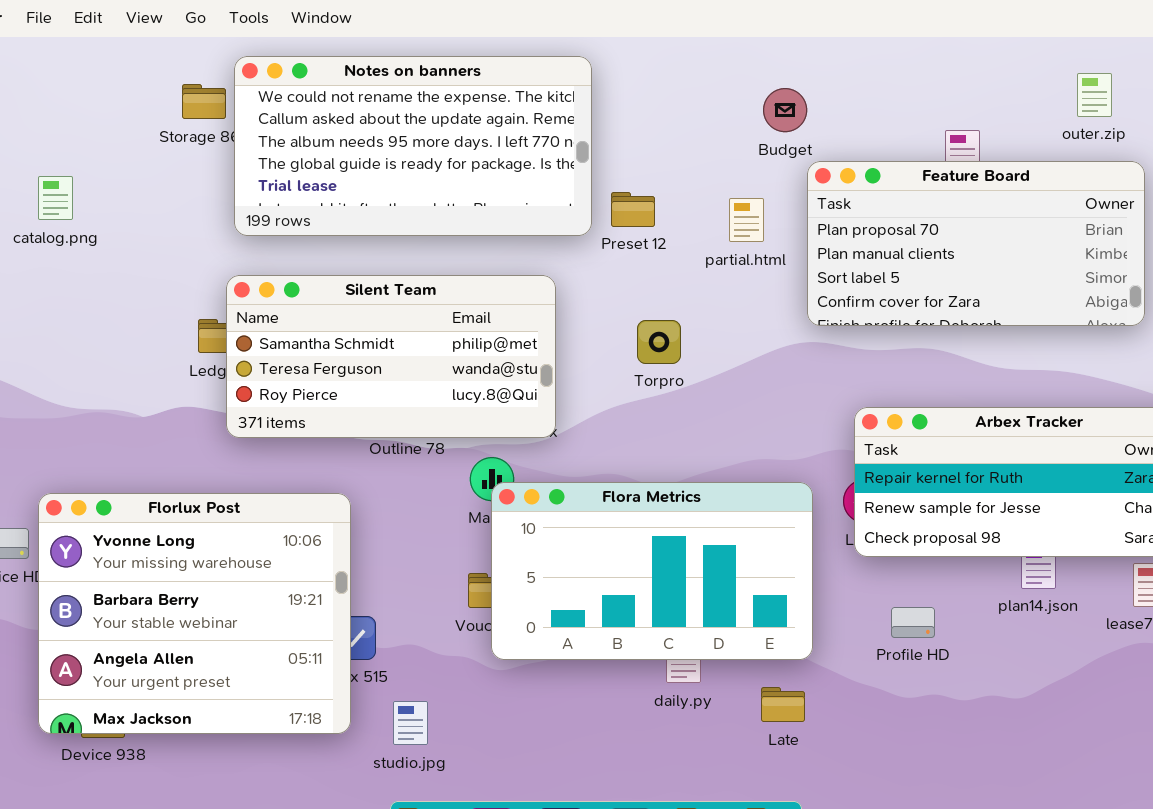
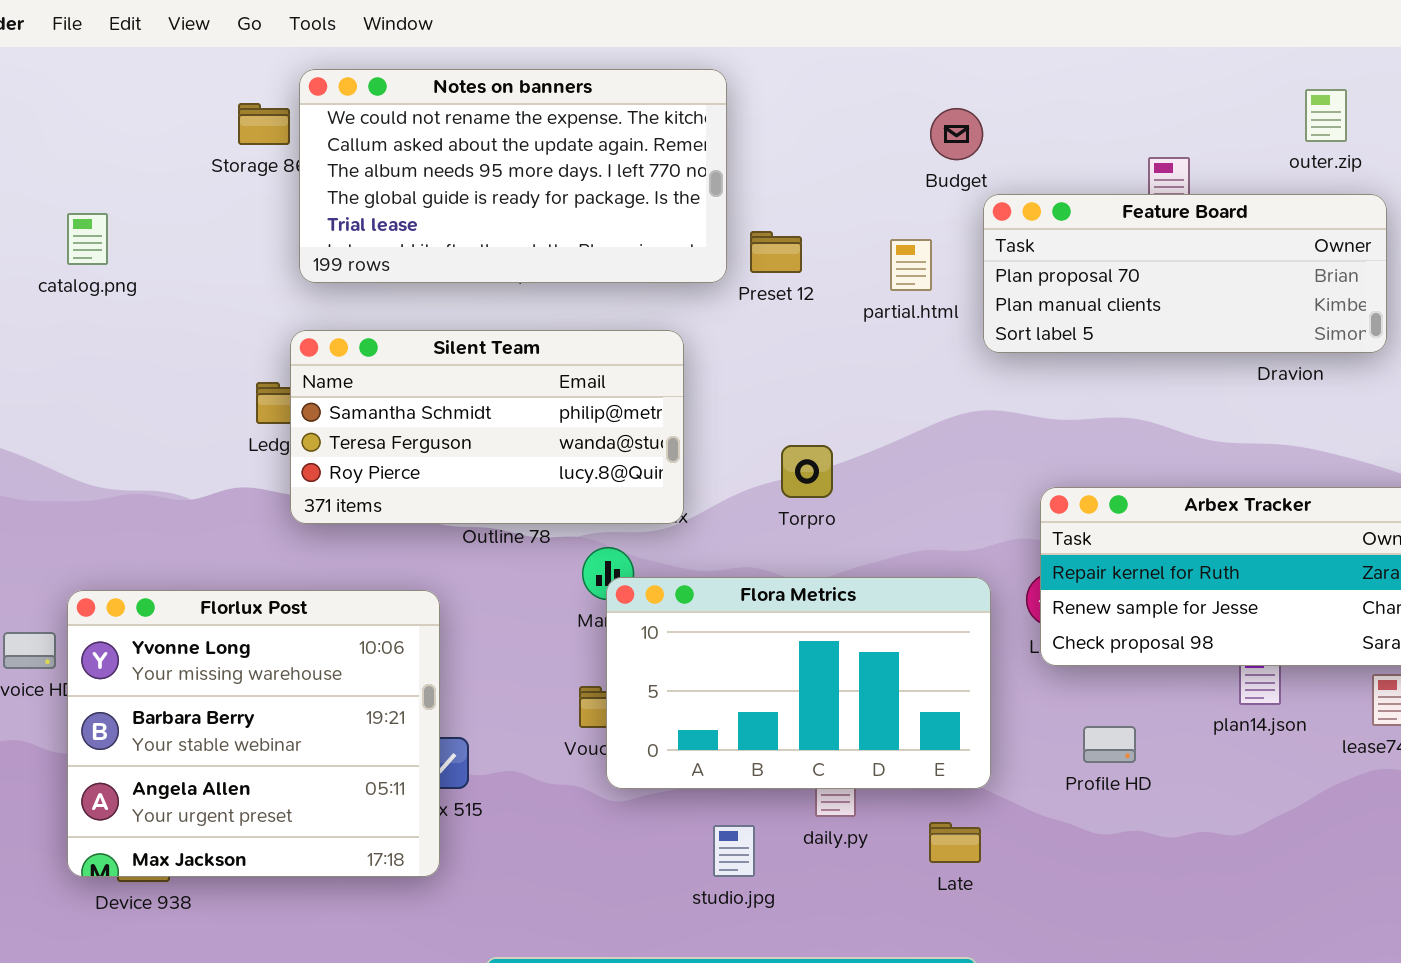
Feature Board: [807,161,1145,326] -> [983,194,1387,353], resized
Torpro: [637,320,681,364] -> [781,445,833,498], moved
studio.jpg: [393,701,428,745] -> [713,825,755,877], moved

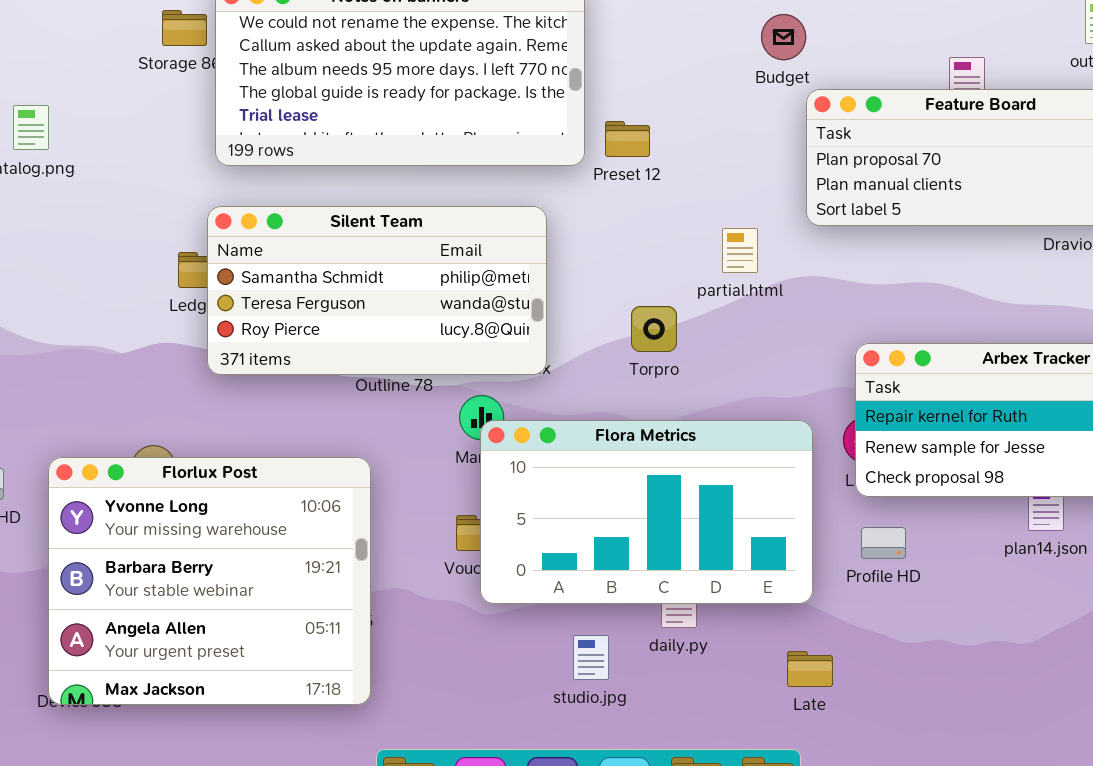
partial.html: [890,239,932,291] -> [722,228,758,273], moved
Florlux Post: [67,590,440,877] -> [48,457,371,705], moved
Profile HD: [1083,726,1136,763] -> [861,527,906,559], moved
Late: [929,822,981,863] -> [787,651,833,687], moved

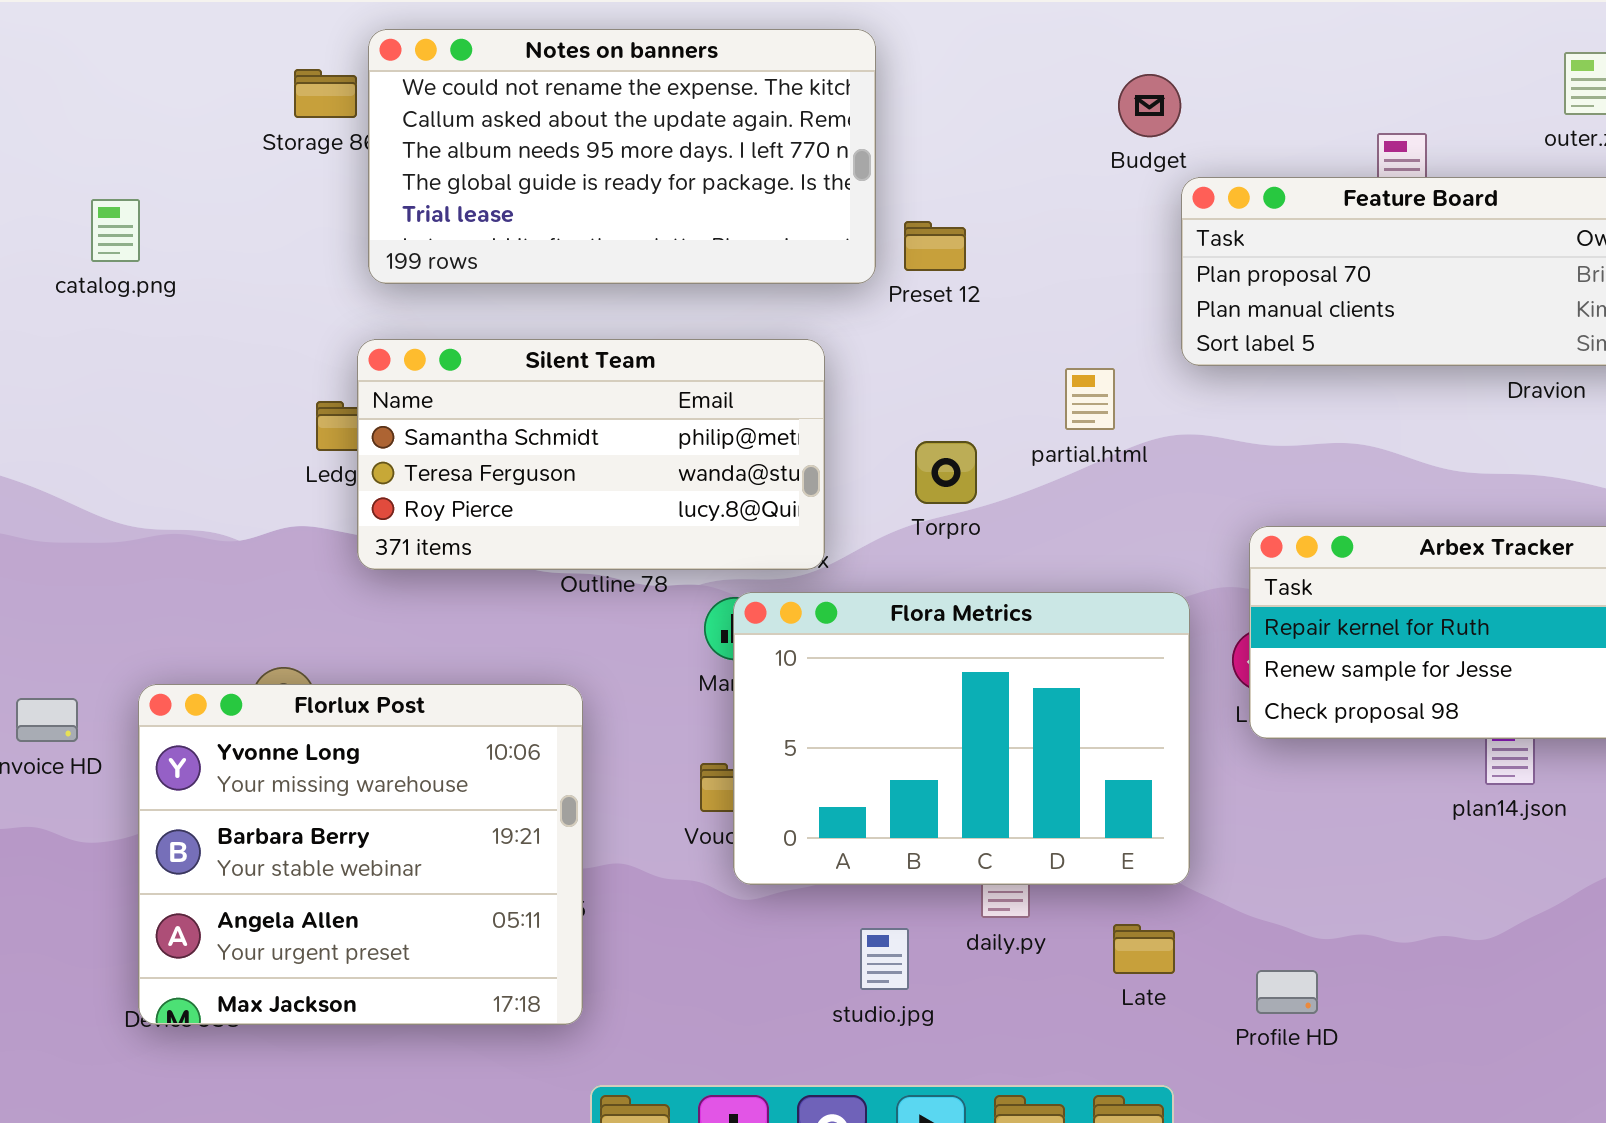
Torpro: [631,306,677,352] -> [915,441,977,504], moved
Flora Metrics: [480,420,813,604] -> [733,592,1190,885], resized
Profile HD: [861,527,906,559] -> [1256,970,1318,1014], moved
Late: [787,651,833,687] -> [1113,924,1175,974], moved

